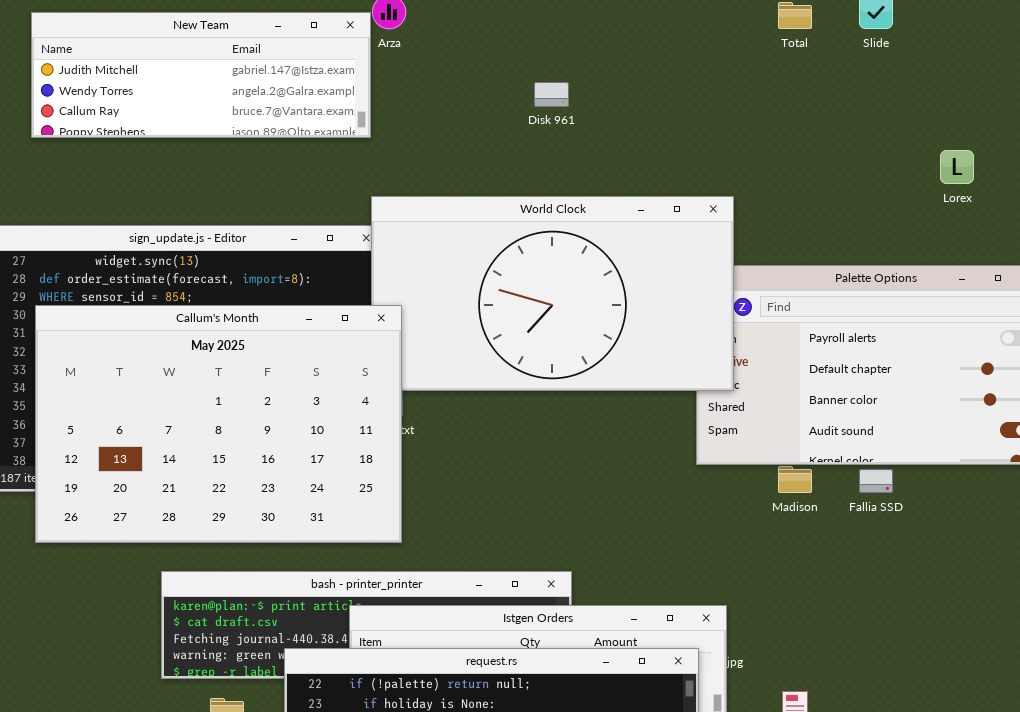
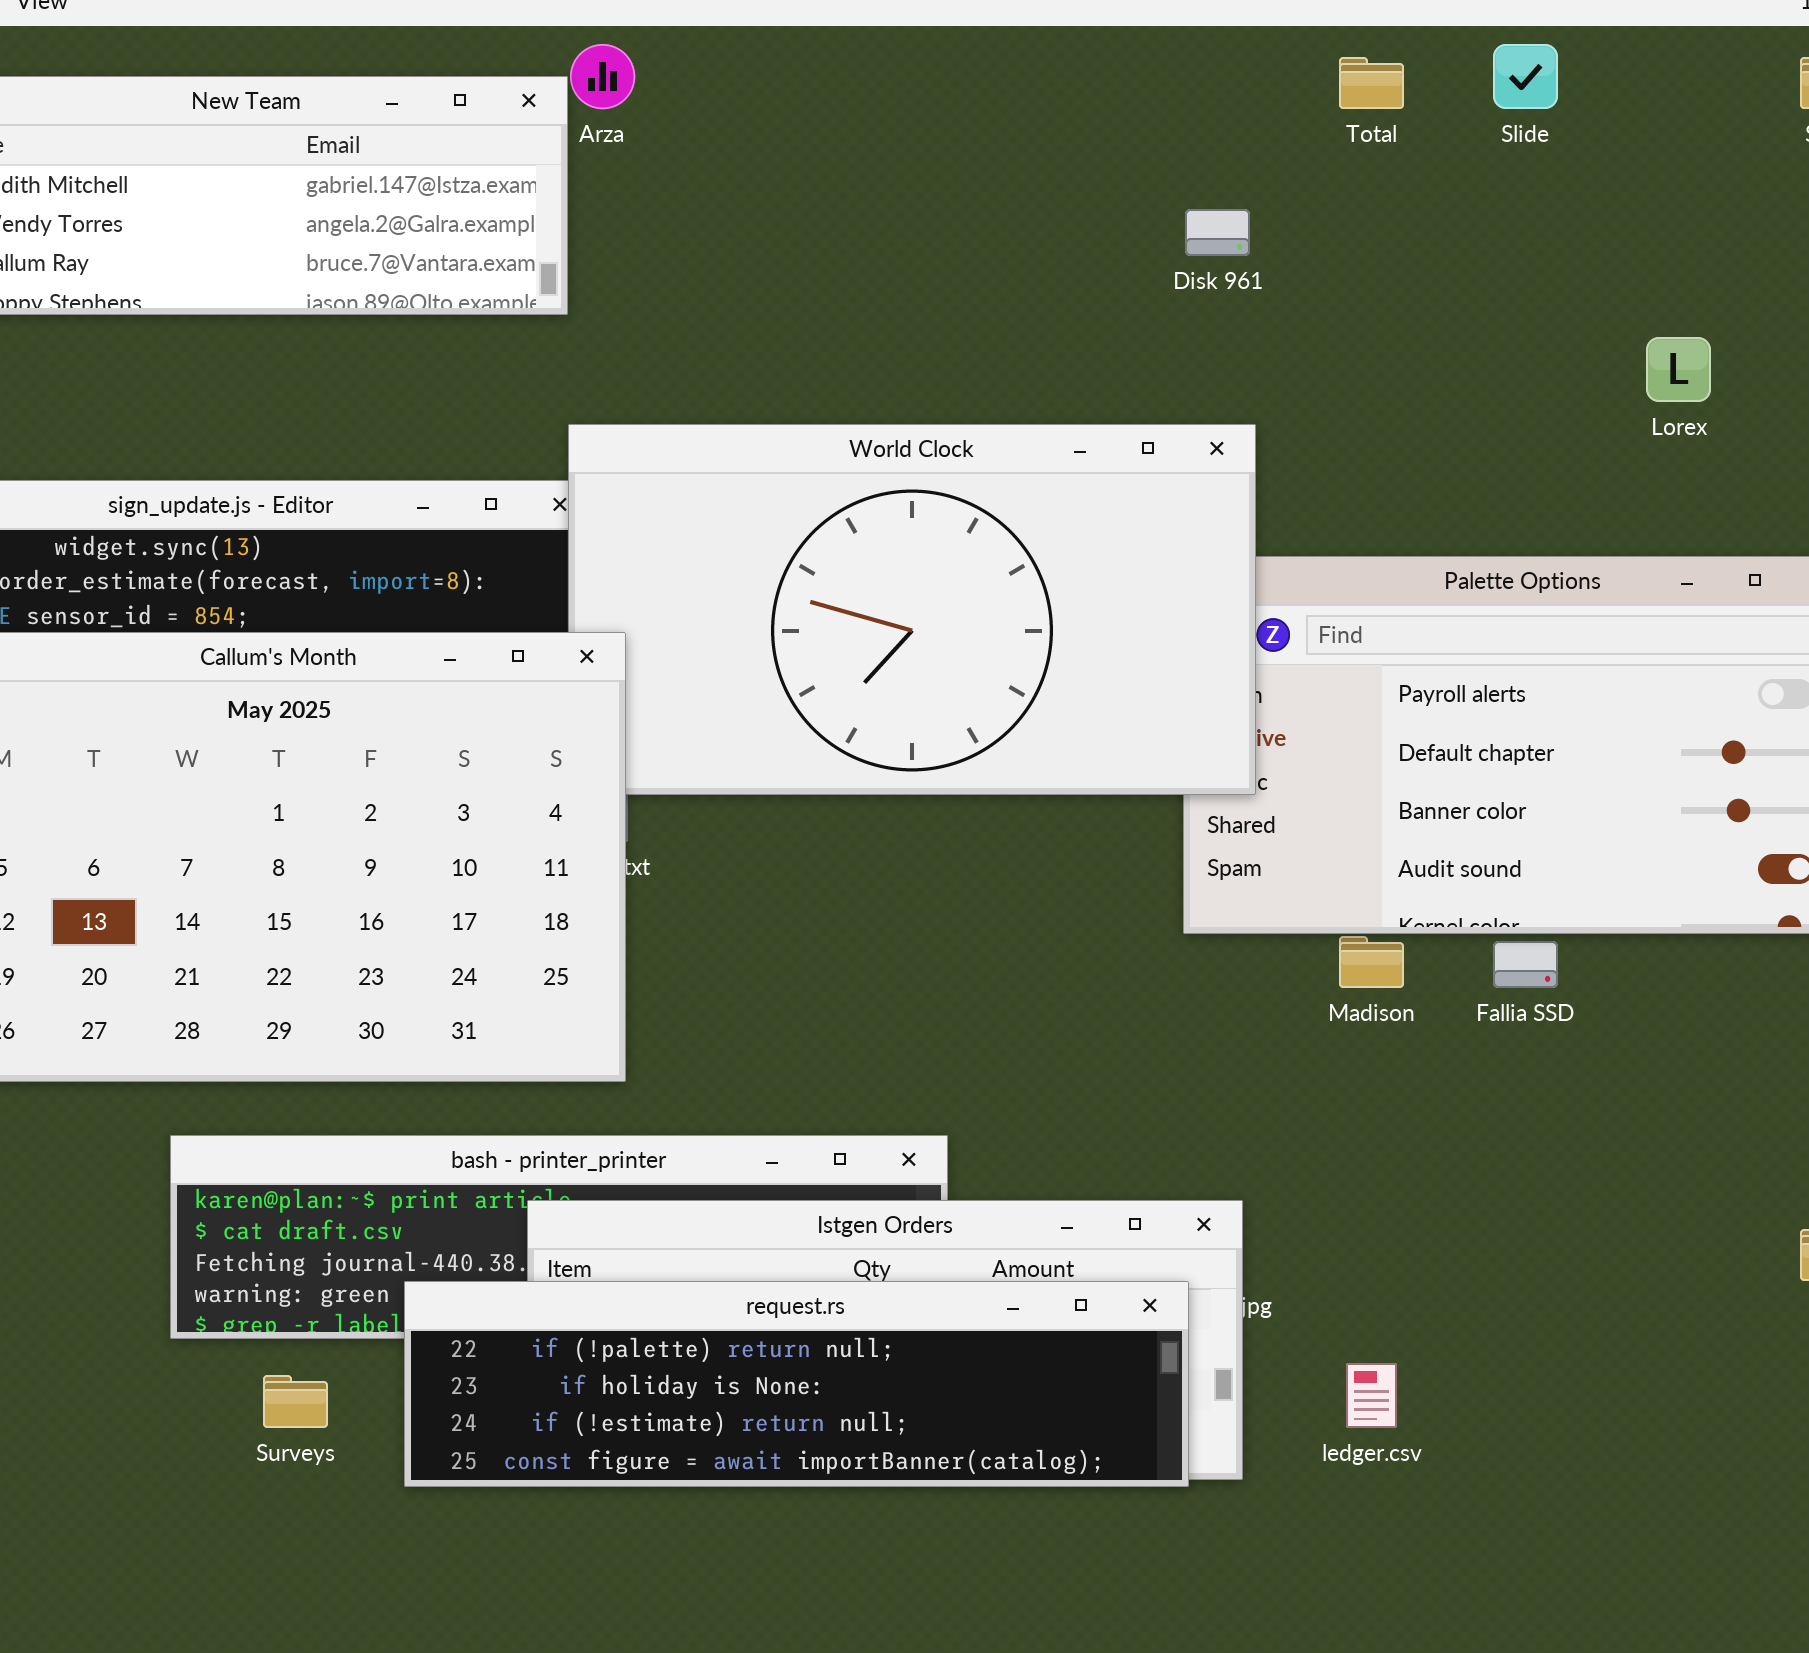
Disk 961: [534,82,569,107] -> [1185,209,1250,256], moved

